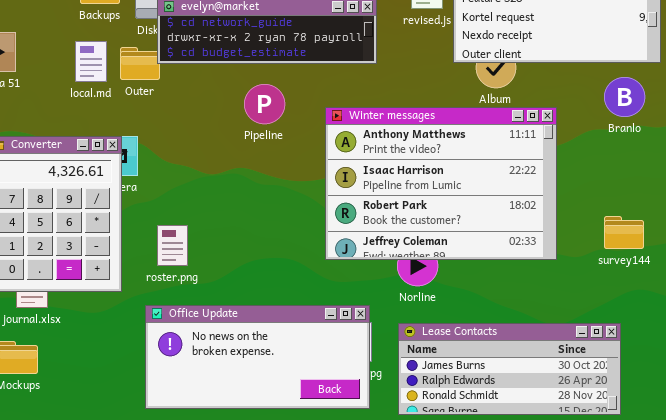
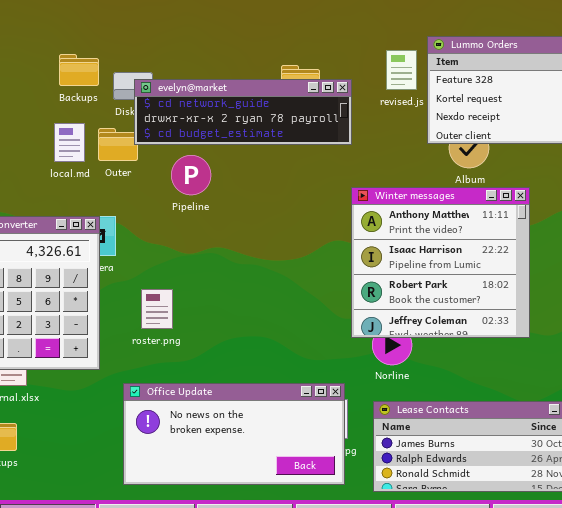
Pipeline: [244,84,285,124] -> [171,155,211,195], moved
Winter messages: [325,107,557,260] -> [351,187,530,338], resized
roster.png: [157,225,188,266] -> [141,289,173,329], moved

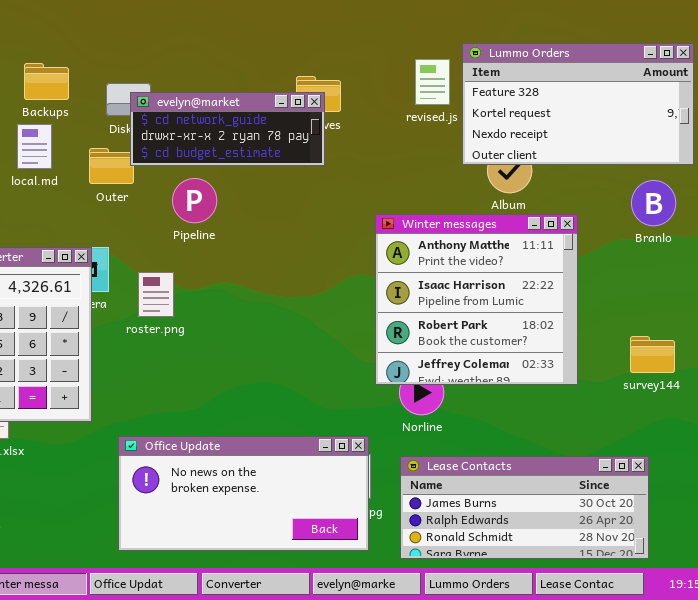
Backups: [59,54,99,86] -> [24,63,69,100], moved
evelyn@market: [134,79,352,145] -> [130,92,325,166], resized
local.md: [54,123,85,162] -> [17,124,52,169], moved
roster.png: [141,289,173,329] -> [138,272,174,317], moved

